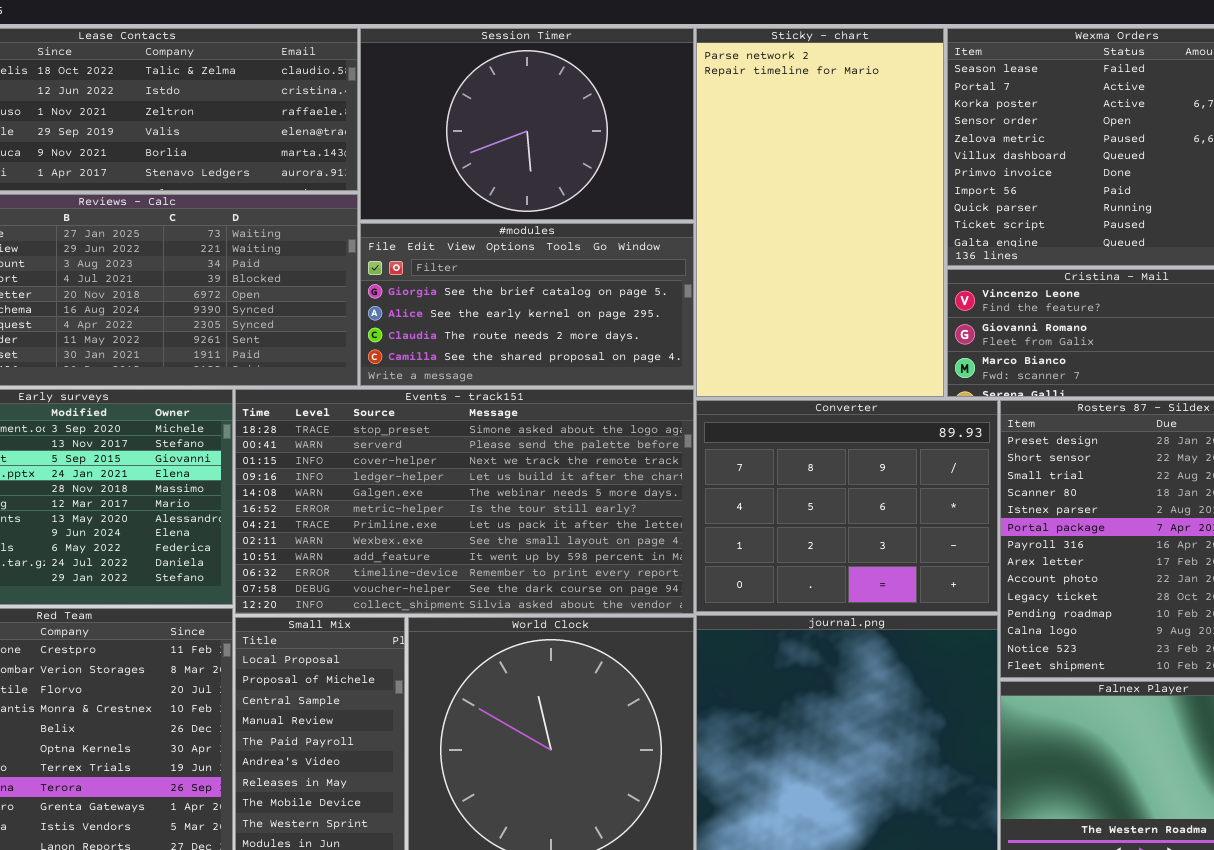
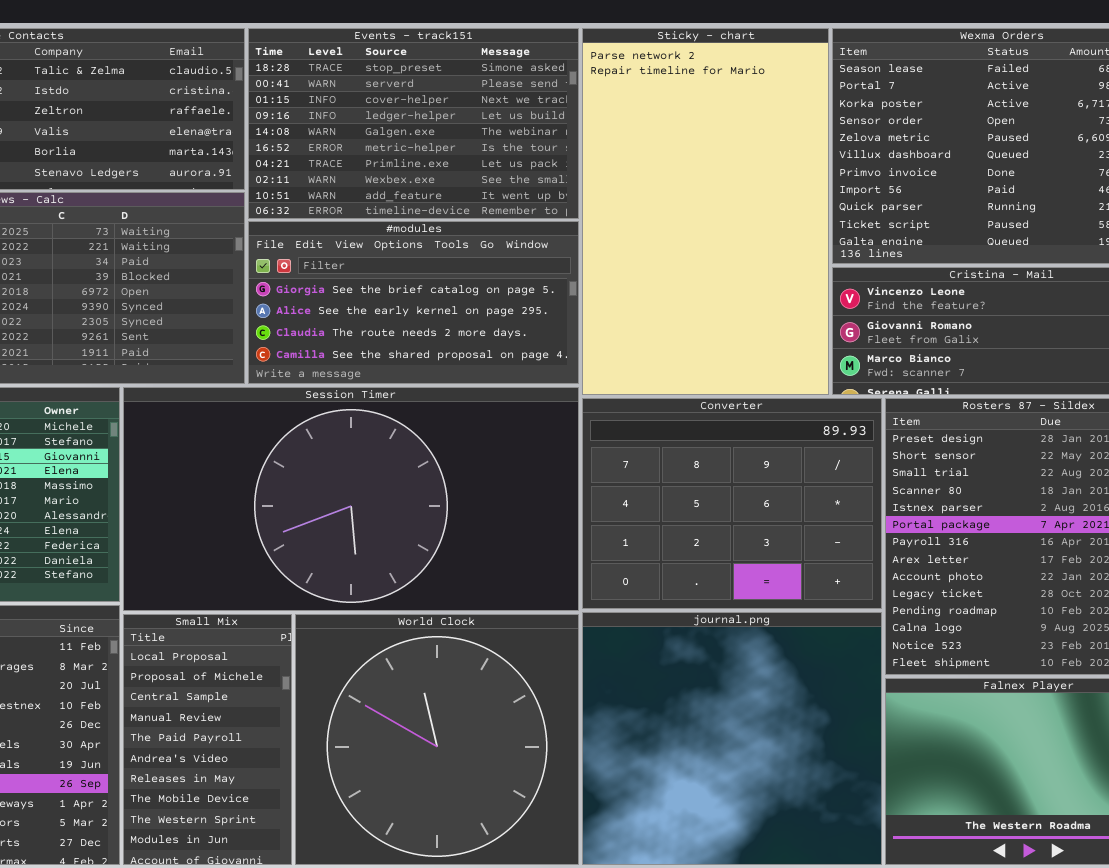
Session Timer: [360,28,694,220] -> [123,387,579,611], moved, resized
Events - track151: [235,389,694,614] -> [248,28,579,219], moved, resized

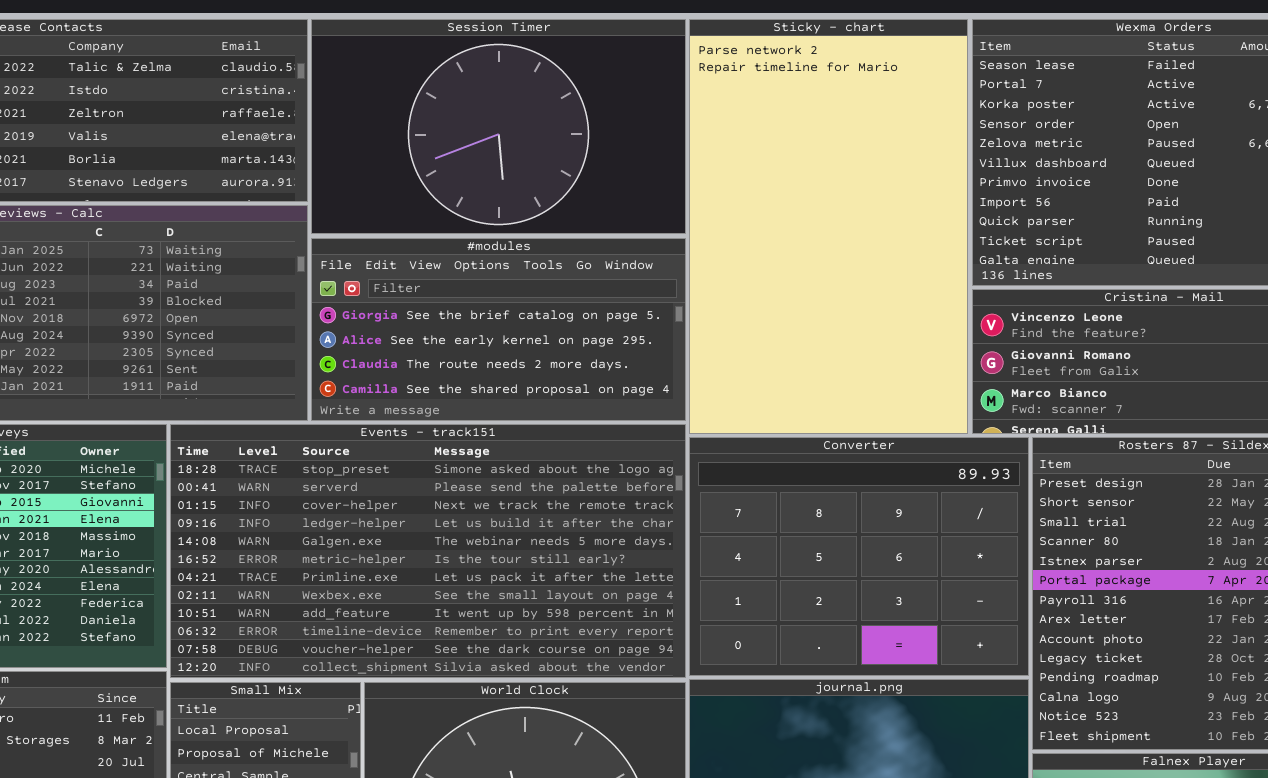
Events - track151: [248,28,579,219] -> [170,424,686,678], moved, resized
Session Timer: [123,387,579,611] -> [311,19,686,234], moved, resized

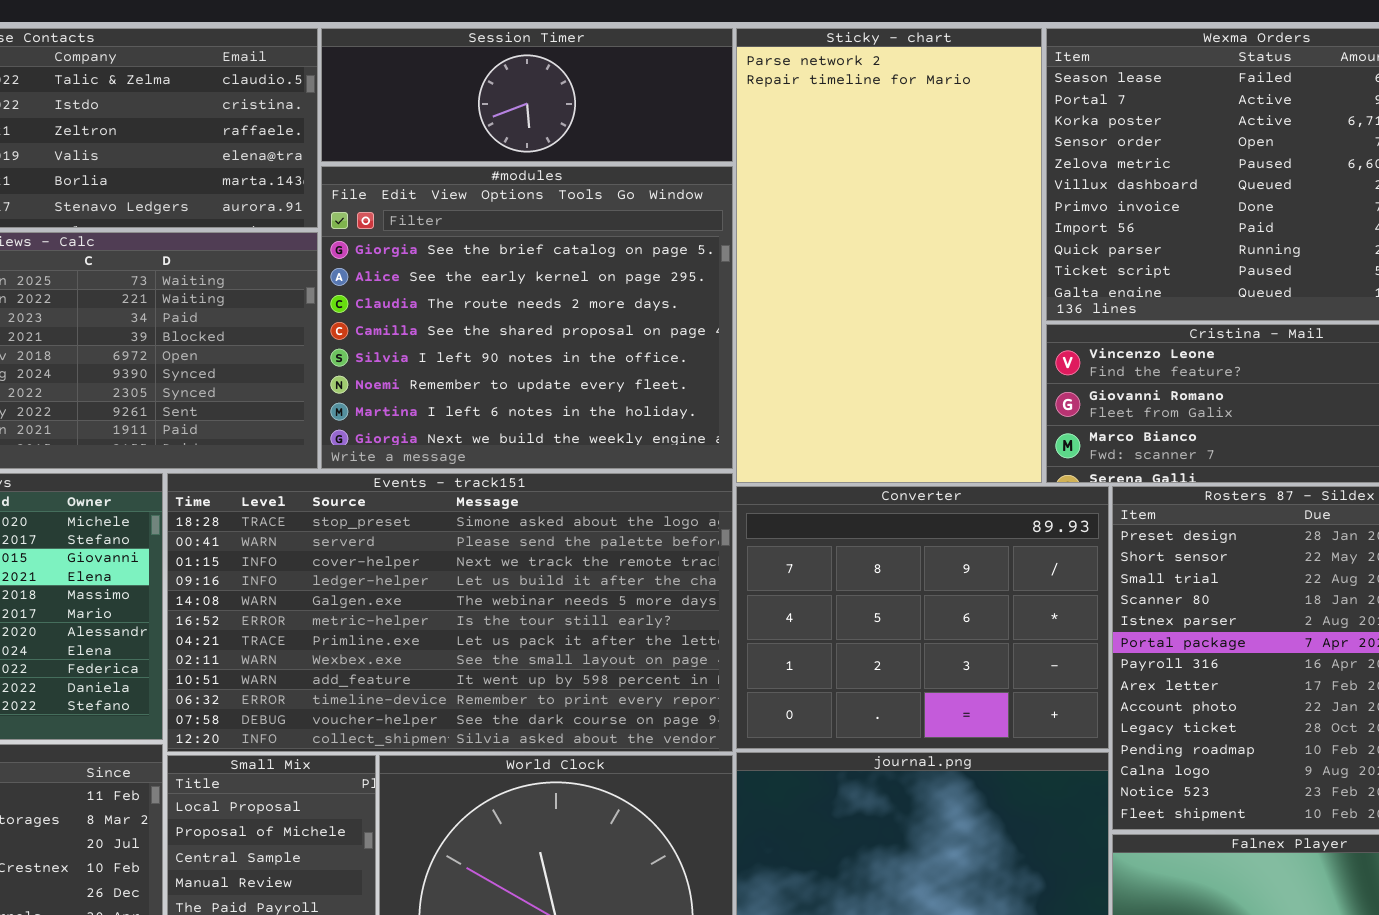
Session Timer: [311,19,686,234] -> [321,28,733,162], resized
#modules: [311,238,686,421] -> [321,166,733,469], resized

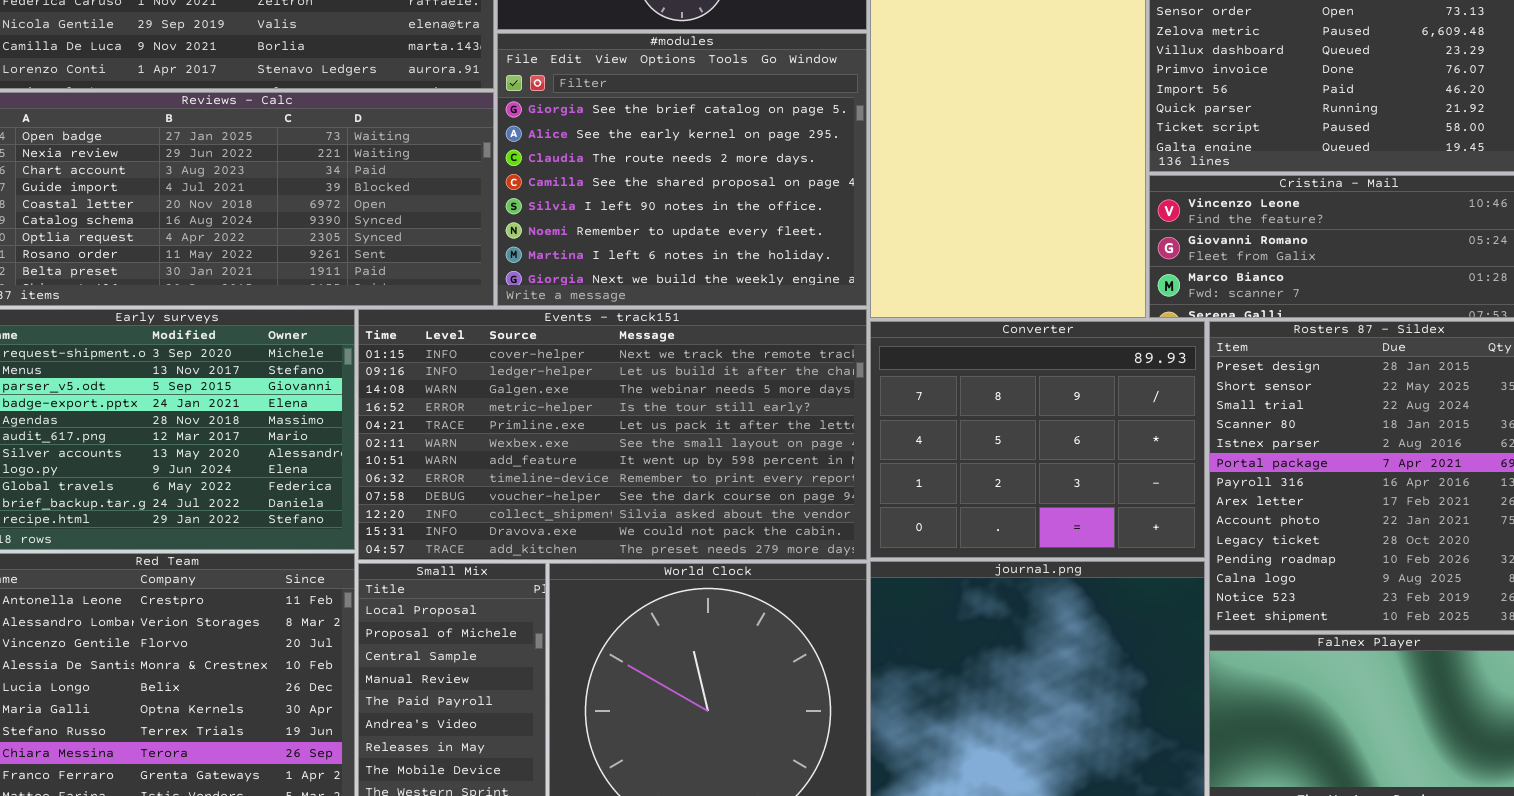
Events - track151: [167,473,733,752] -> [358,309,867,560], scrolled down 2 rows

